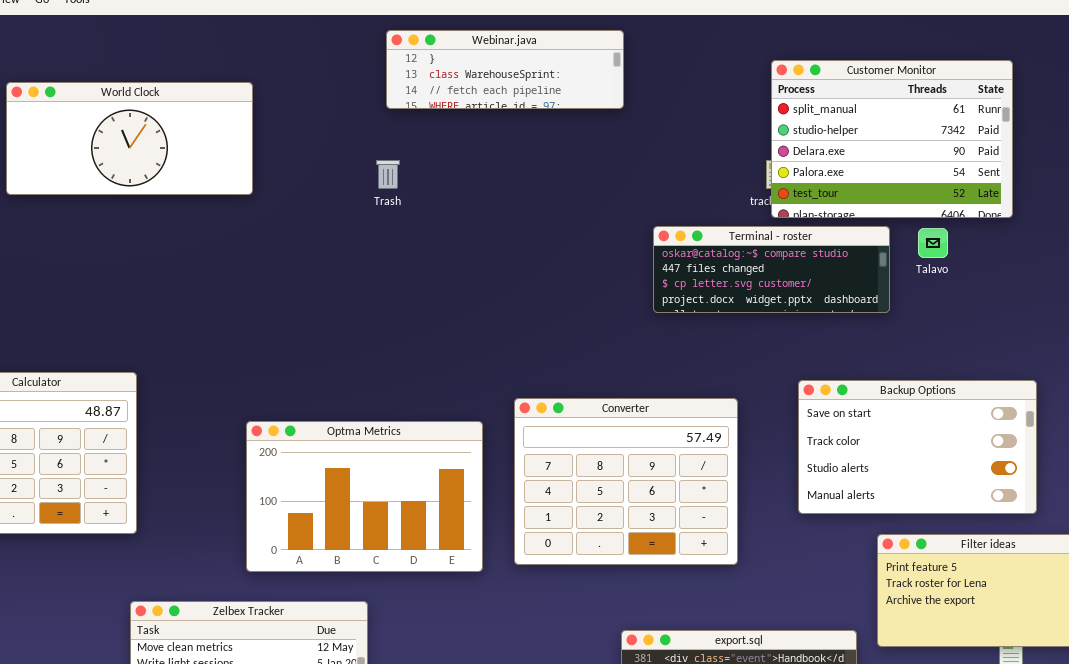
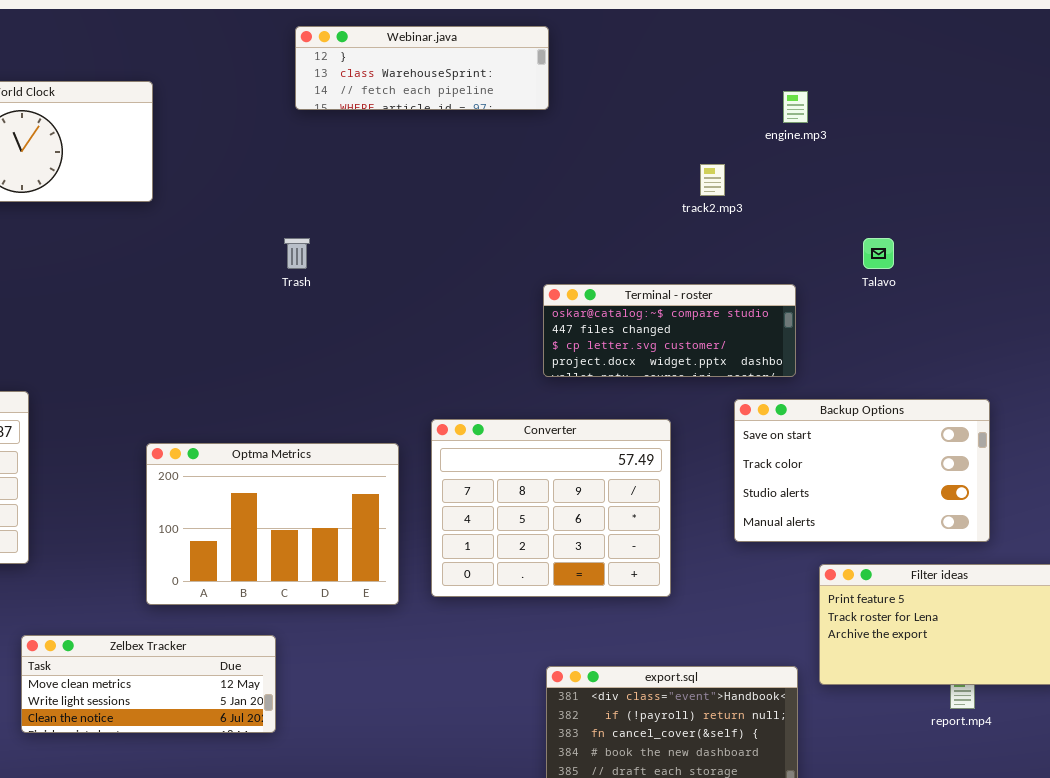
Customer Monitor: [771,60,1013,218] -> none, closed
Trash: [376,160,400,189] -> [284,238,310,269], moved
Terminal - roster: [653,226,890,313] -> [543,284,796,377], moved

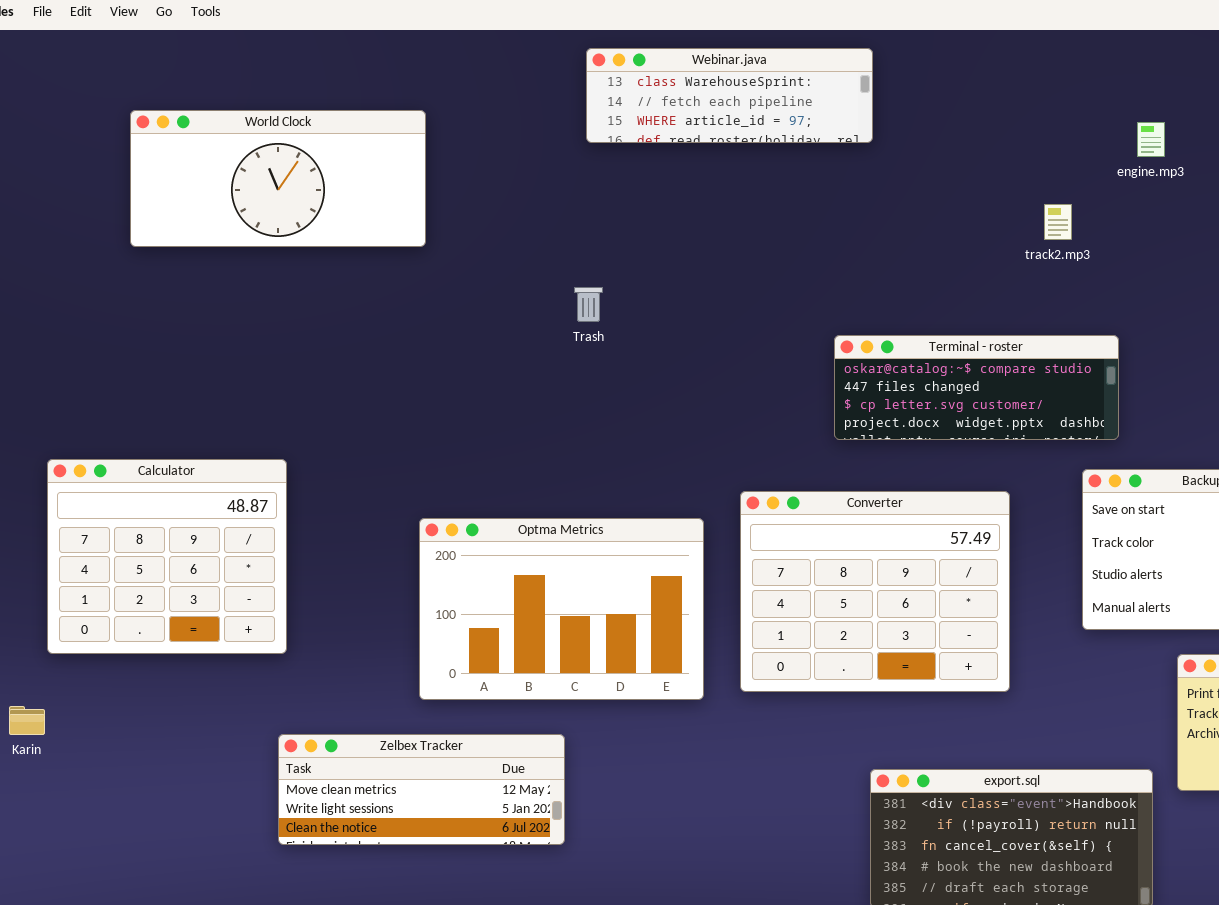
Webinar.java: [295,26,549,110] -> [586,48,873,143], scrolled down 1 row
Terminal - roster: [543,284,796,377] -> [834,335,1119,440], moved

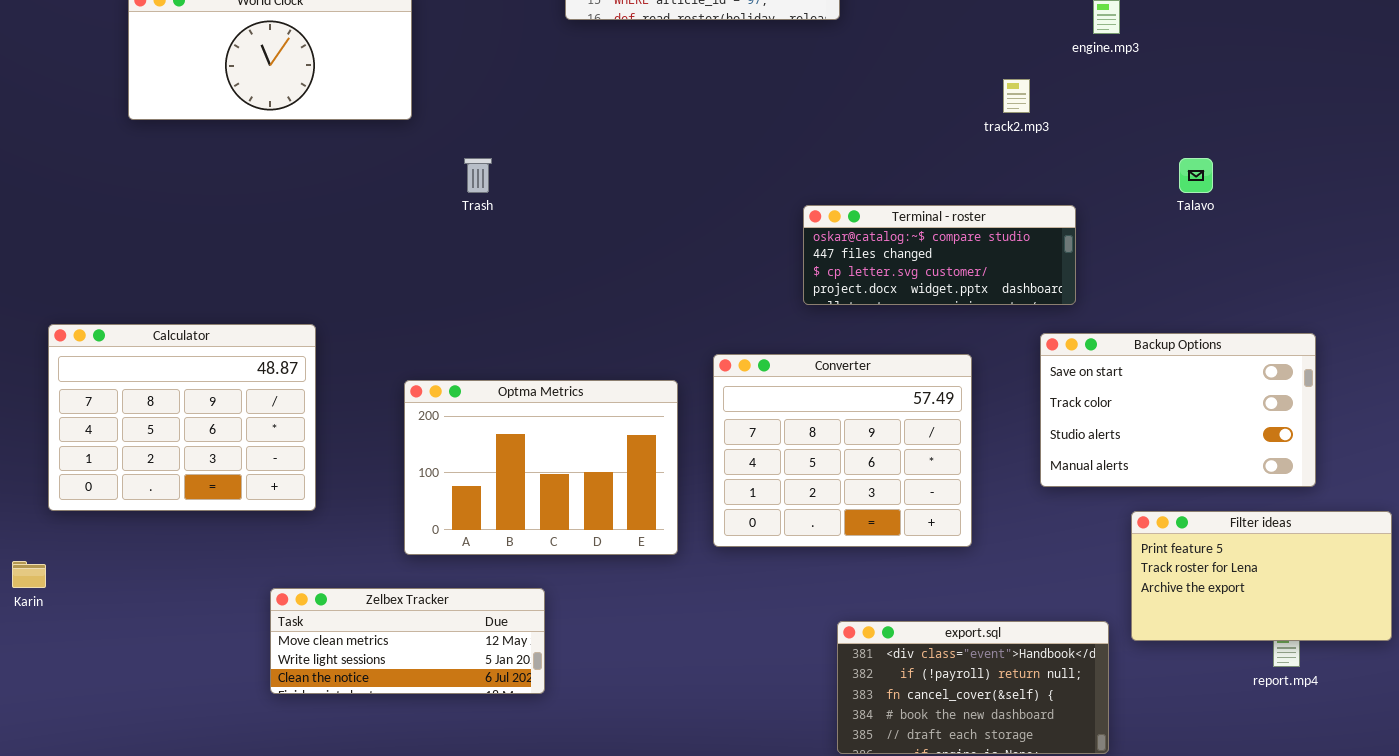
Trash: [574,287,603,322] -> [464,158,492,193], moved
Calculator: [47,459,287,654] -> [48,324,316,511], resized

